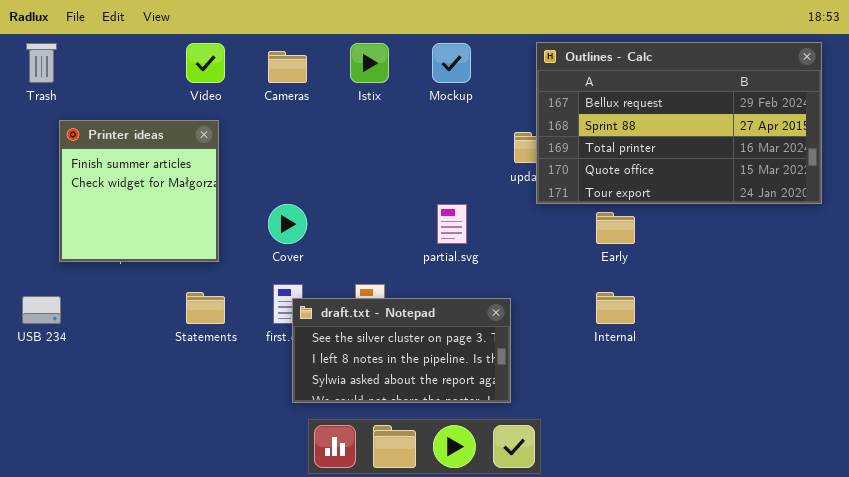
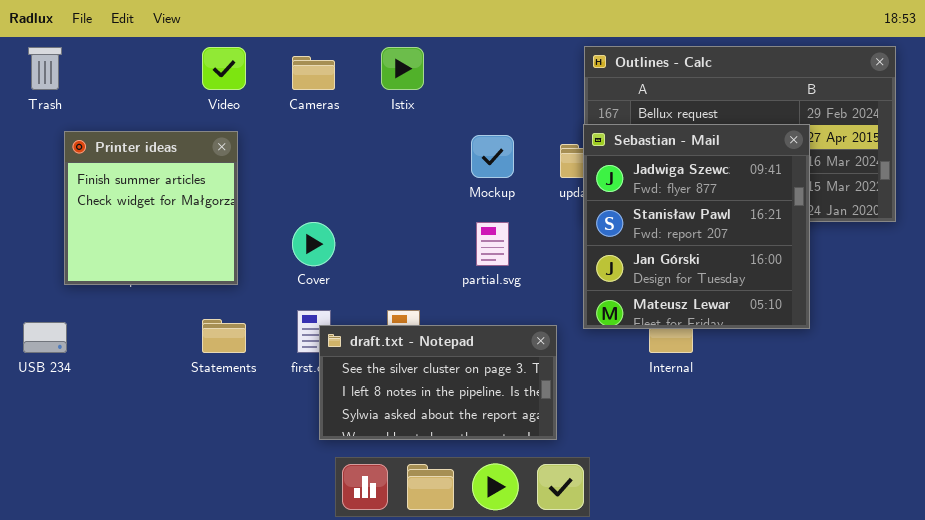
Mockup: [432,43,471,83] -> [471,135,514,178], moved
Sebastian - Mail: none -> [583,124,810,329], opened

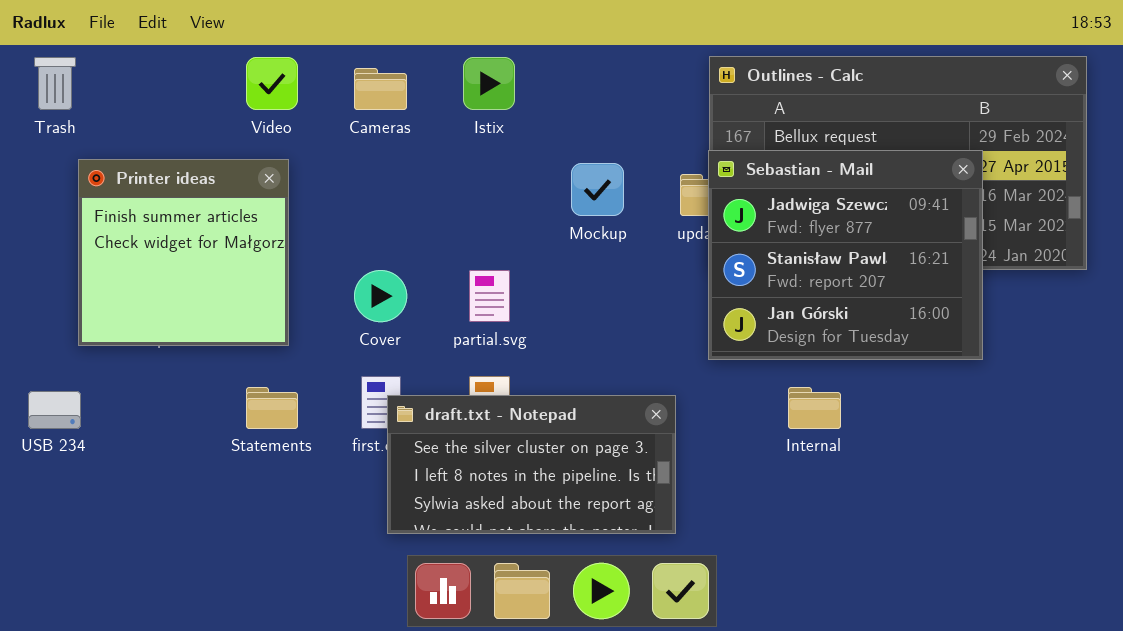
Sebastian - Mail: [583,124,810,329] -> [708,150,983,360], resized
partial.svg: [476,222,509,266] -> [469,270,510,322], moved

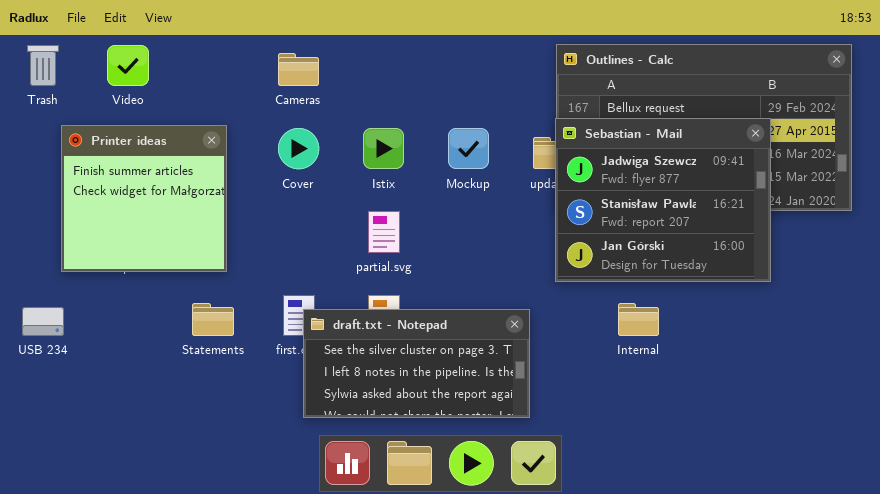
Video: [246,57,298,110] -> [107,45,149,86], moved
Istix: [463,57,515,110] -> [363,128,404,169], moved
Cover: [354,270,407,322] -> [278,128,319,169], moved

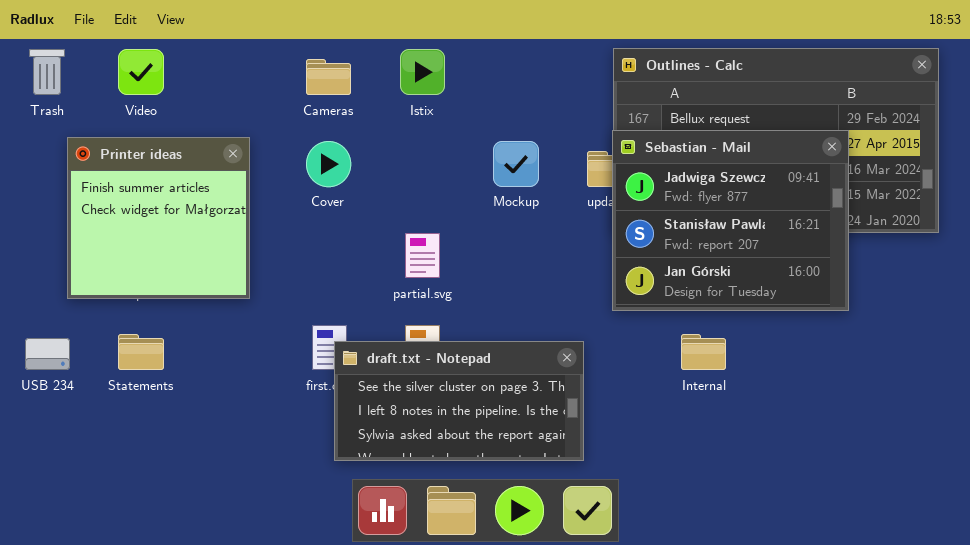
Istix: [363,128,404,169] -> [400,49,445,95], moved
Statements: [192,303,234,336] -> [118,334,164,370], moved

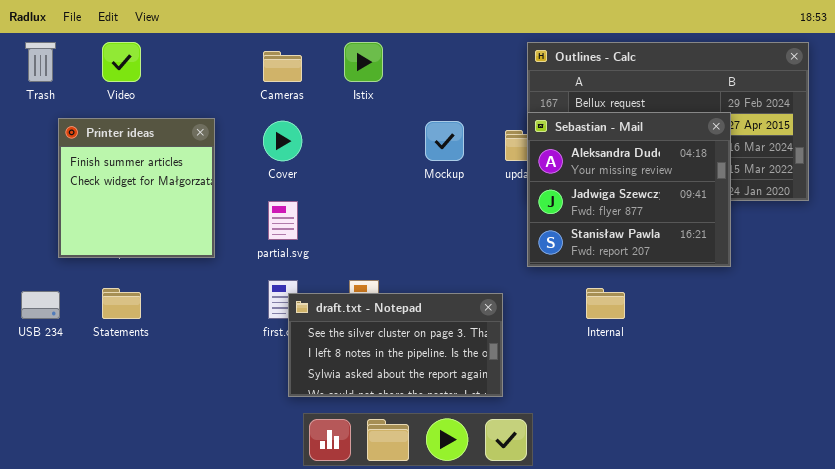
Sebastian - Mail: [612,130,849,311] -> [527,112,731,267], scrolled up 1 row
partial.svg: [405,233,440,278] -> [268,201,298,240], moved

